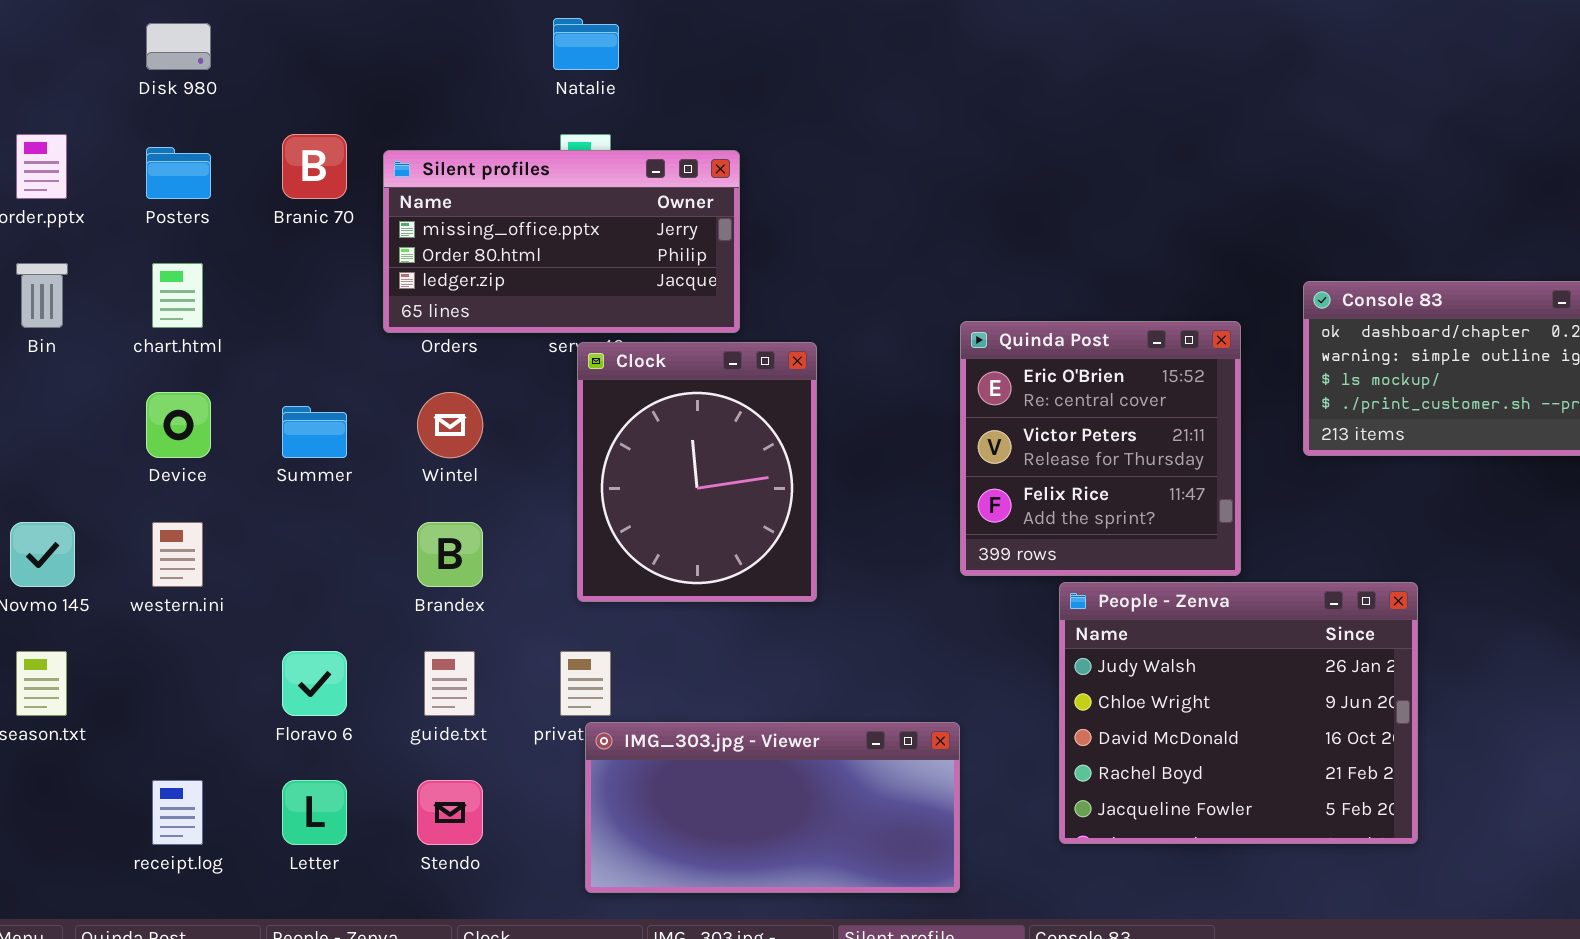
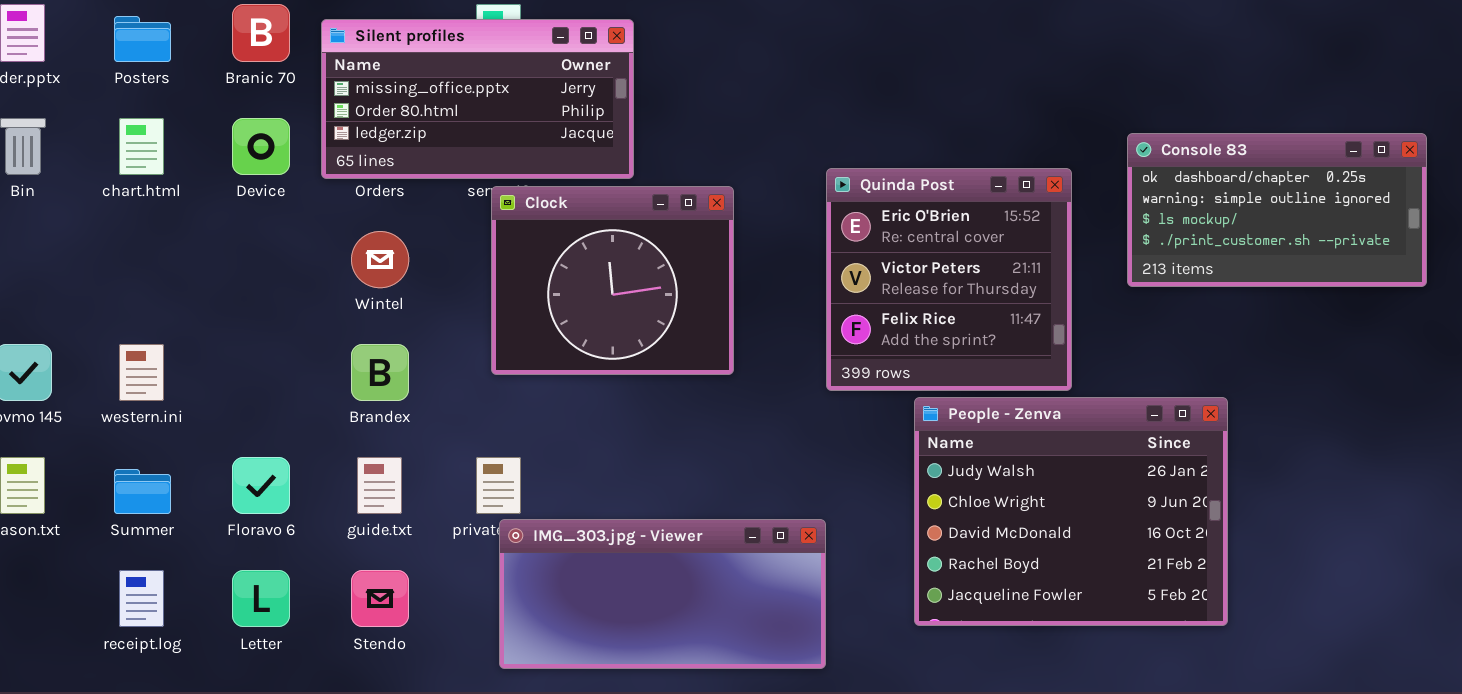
Clock: [577,342,817,602] -> [491,186,734,375], resized
Device: [146,392,211,458] -> [232,118,290,175], moved
Summer: [282,406,347,458] -> [114,469,171,514], moved

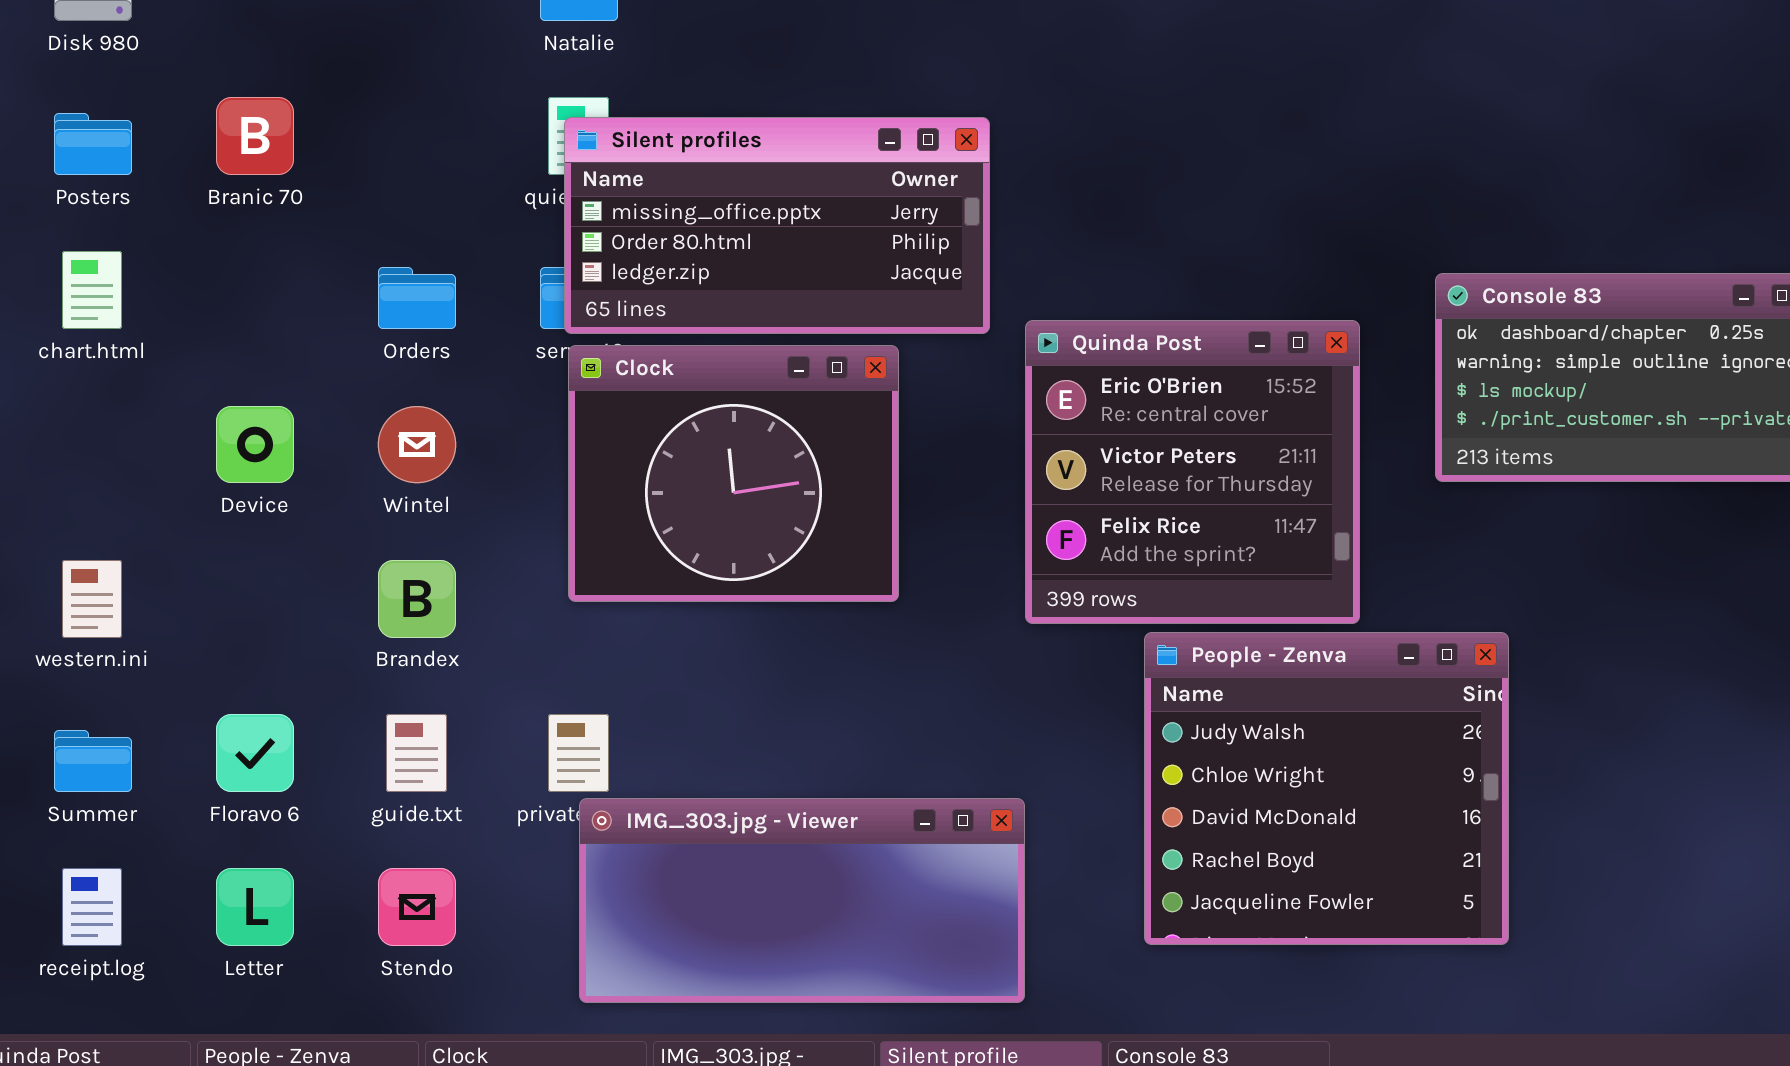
Silent profiles: [321,19,634,179] -> [564,117,990,334], moved
Device: [232,118,290,175] -> [216,406,294,483], moved
People - Zenva: [914,397,1228,626] -> [1144,632,1509,945], resized

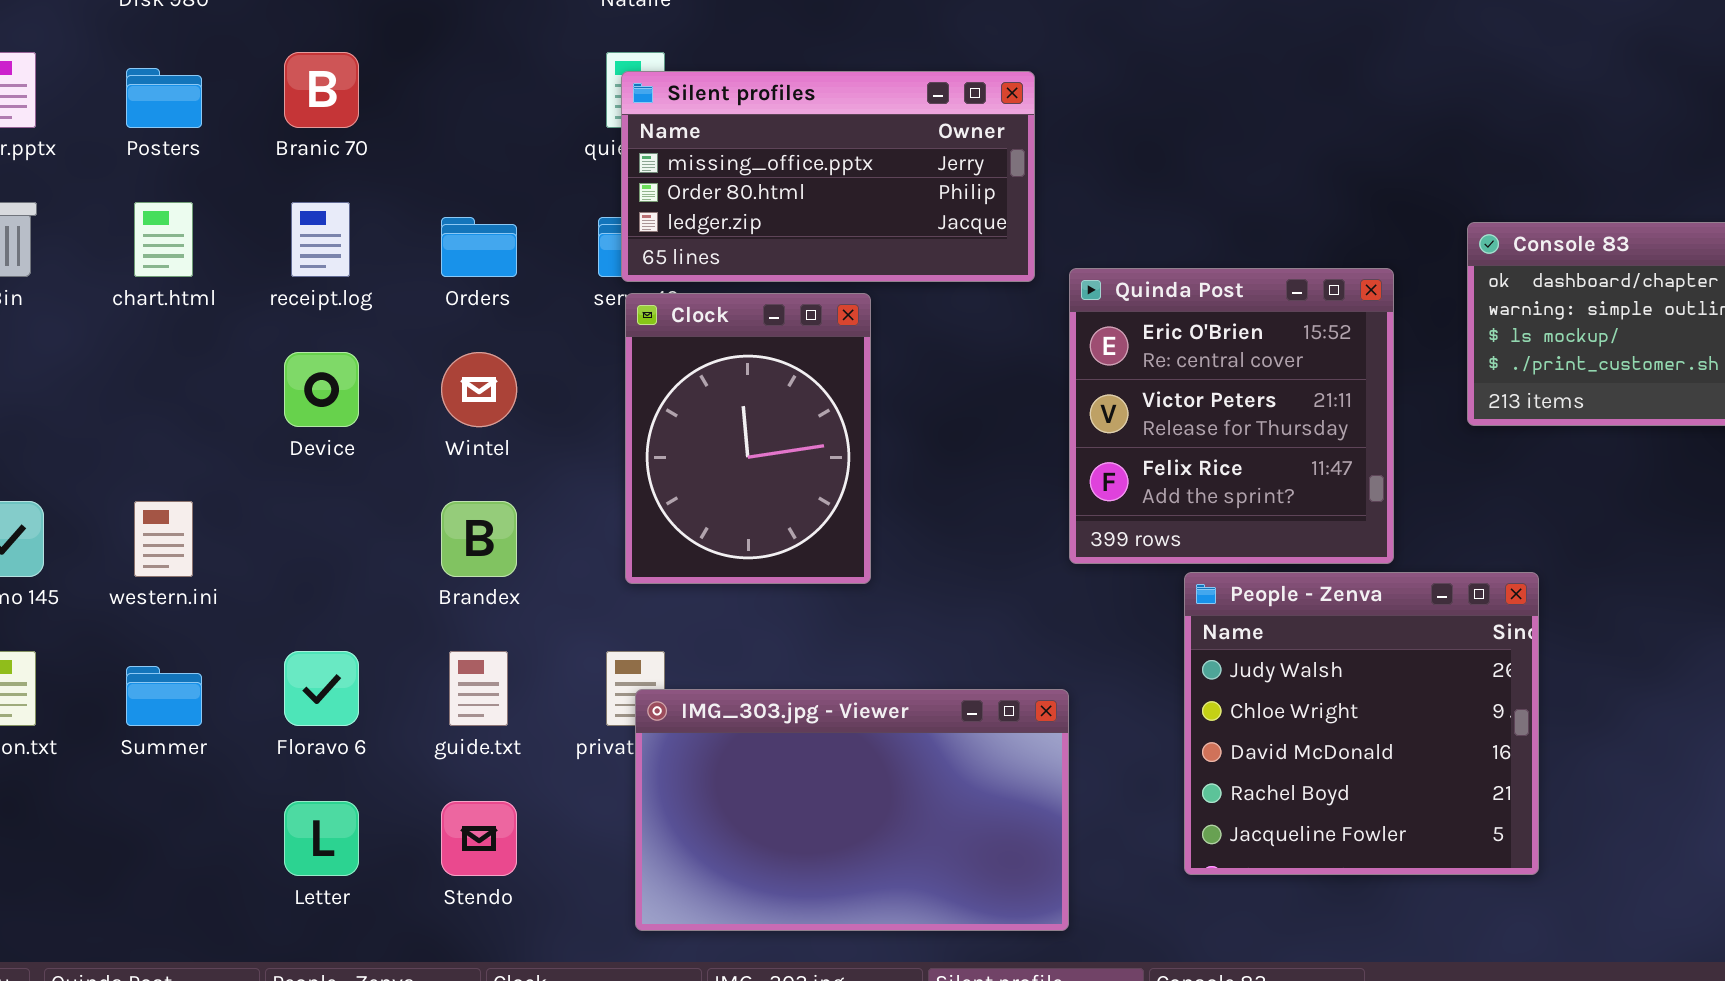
Clock: [568,345,899,602] -> [625,293,871,584], resized
IMG_303.jpg - Viewer: [579,798,1025,1003] -> [635,689,1069,931], resized
receipt.log: [62,868,122,946] -> [291,202,350,277], moved

